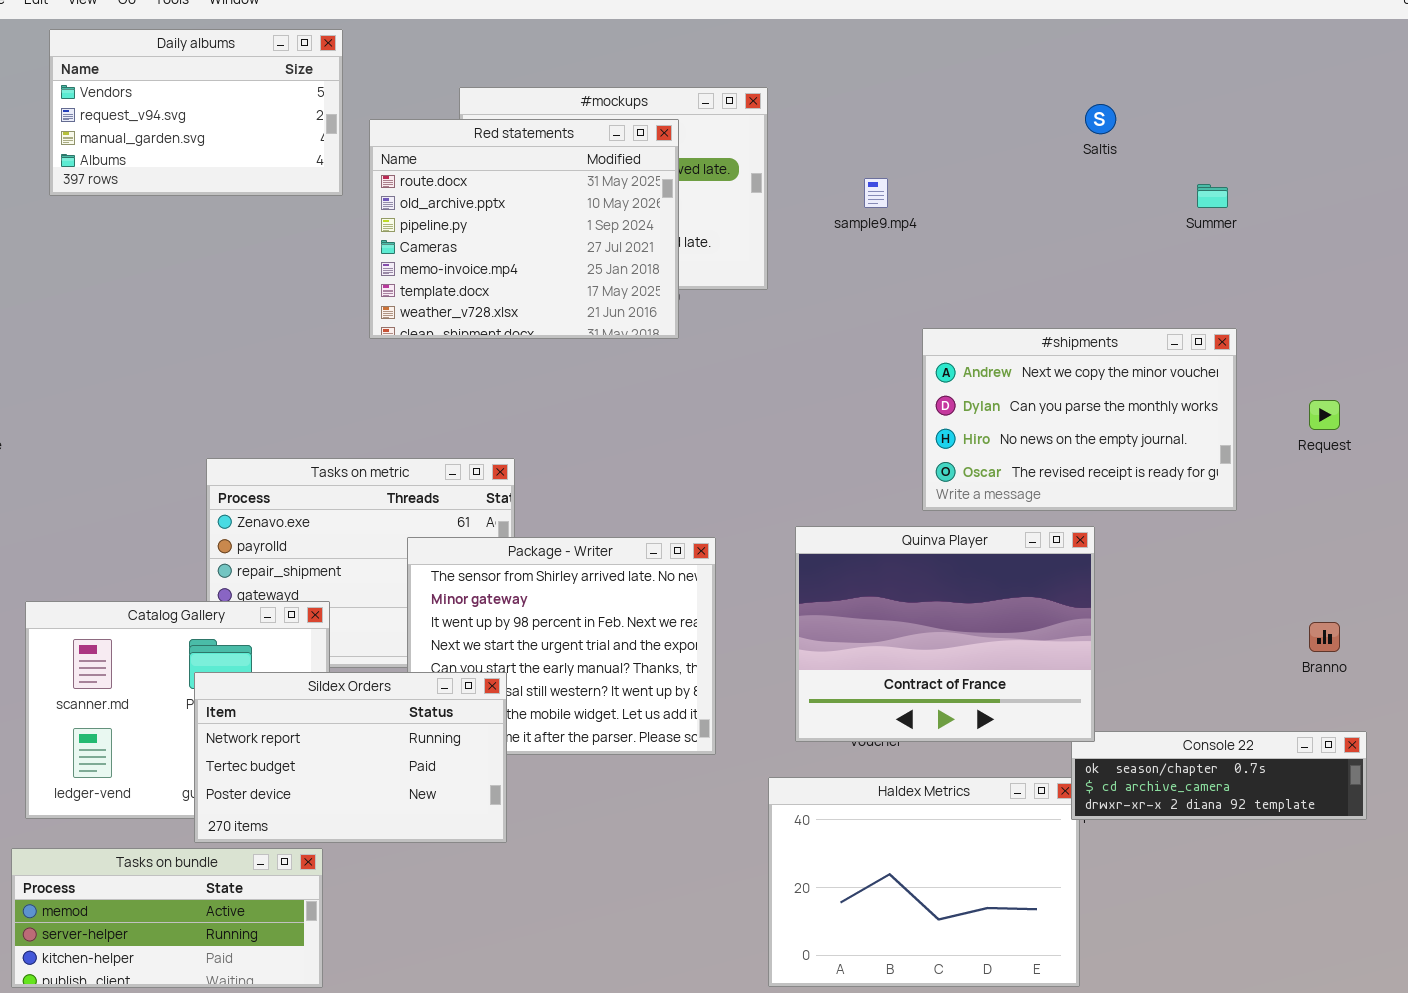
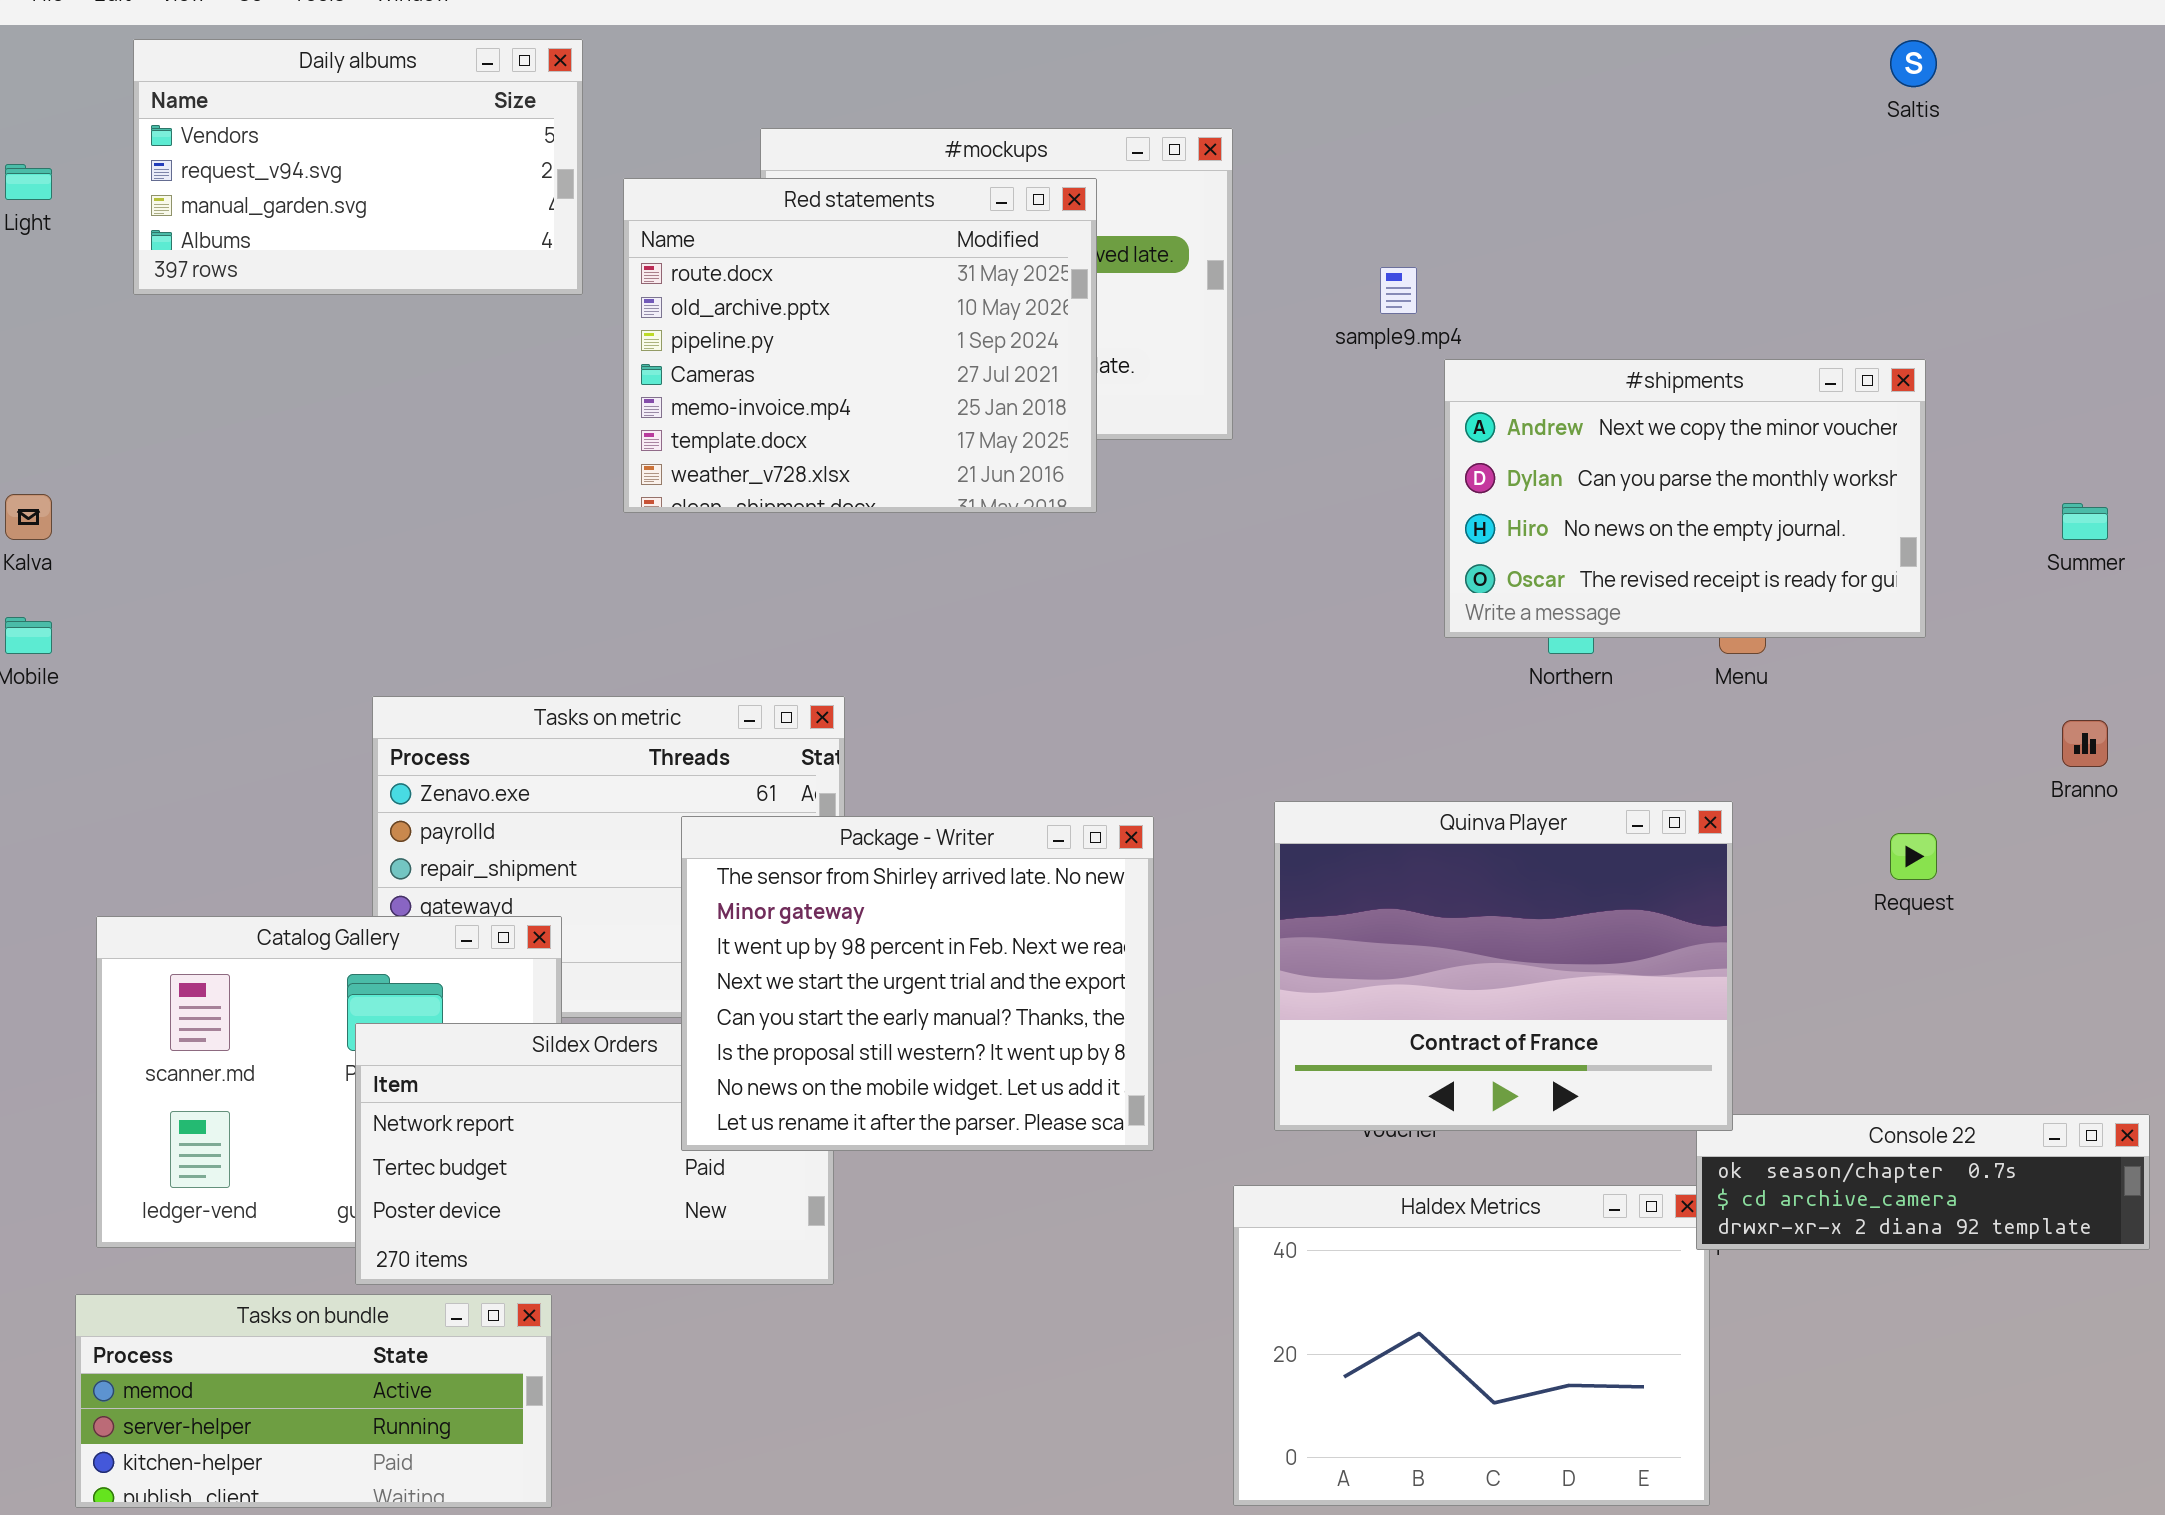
Saltis: [1085,104,1116,134] -> [1890,40,1937,87], moved
Summer: [1197,184,1228,208] -> [2062,503,2108,540], moved
#shipments: [922,328,1237,511] -> [1444,359,1926,638], moved
Request: [1309,400,1340,430] -> [1890,833,1937,880], moved
Package - Writer: [407,537,716,755] -> [681,816,1154,1151], raised
Branno: [1309,622,1340,652] -> [2062,720,2108,767], moved

